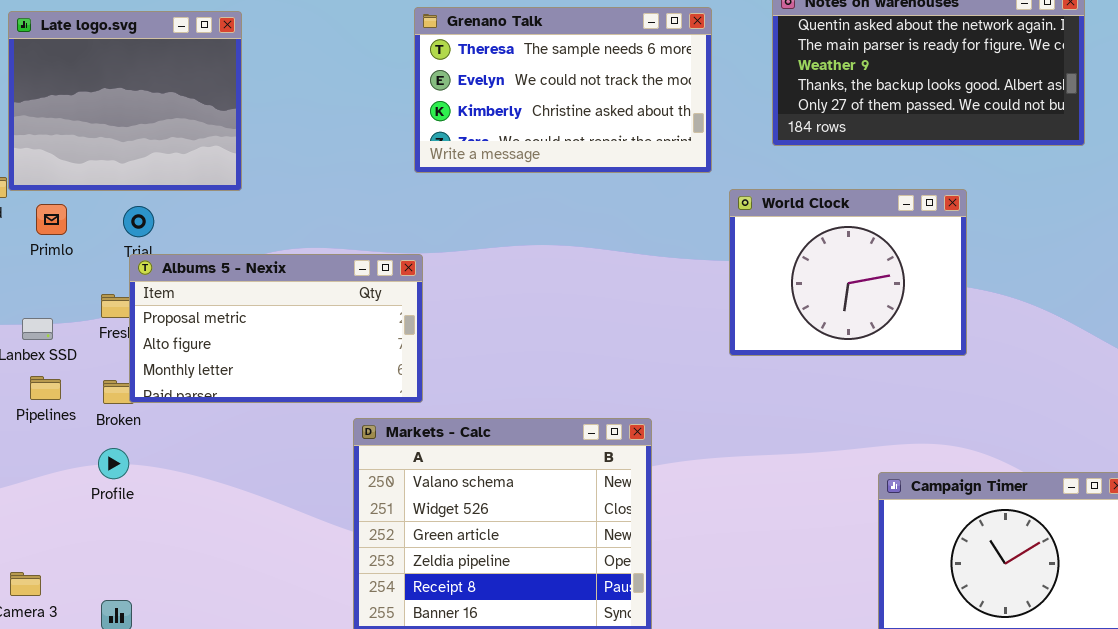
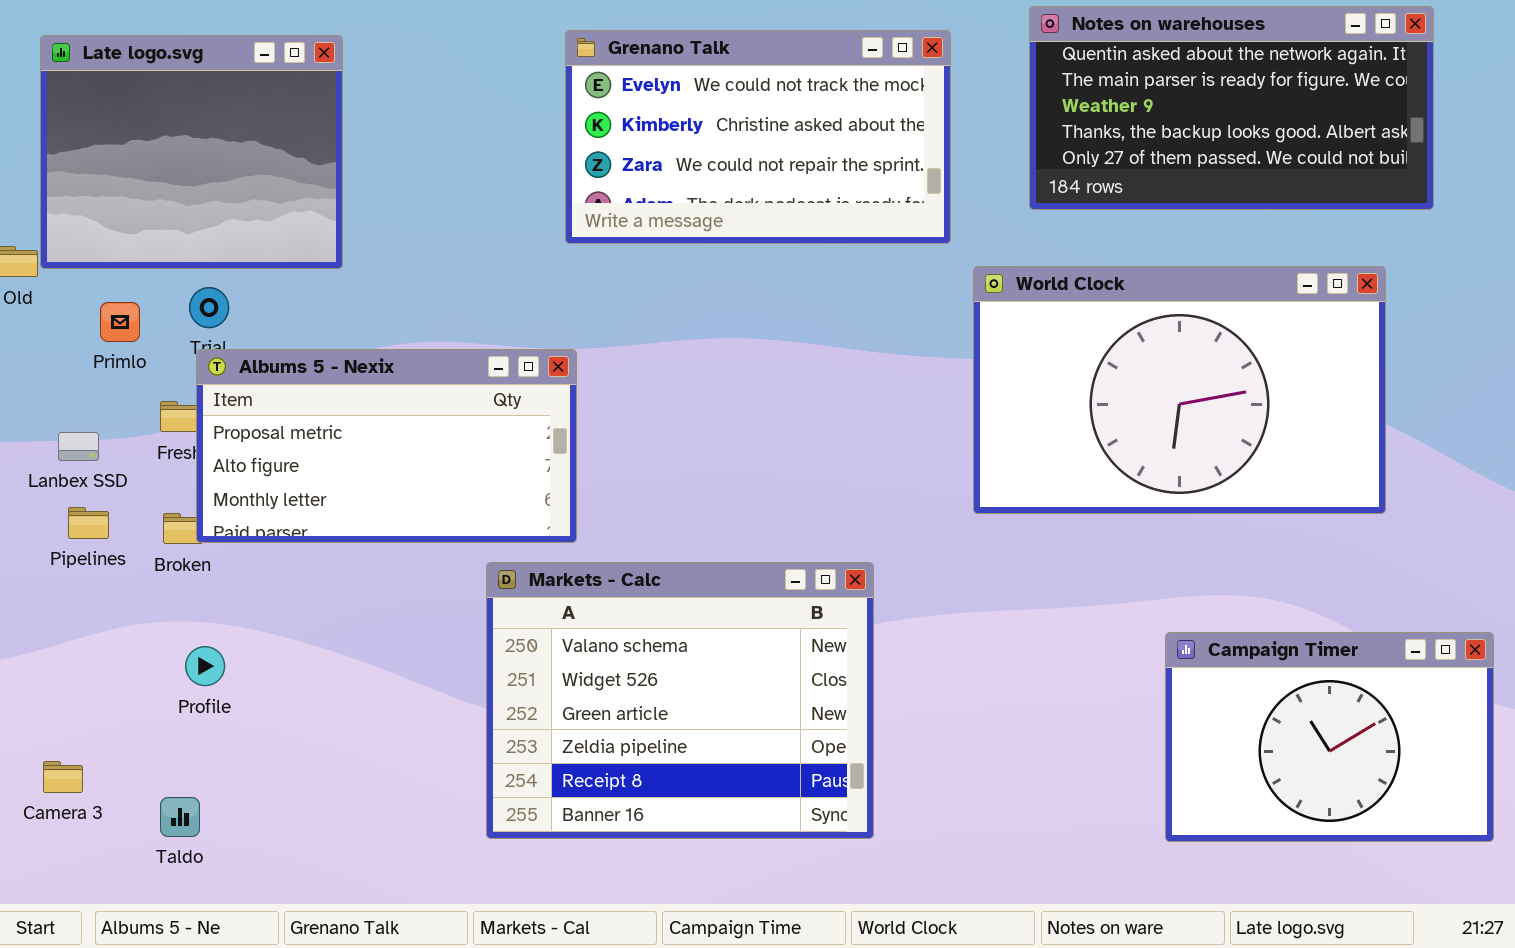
Grenano Talk: [414,7,712,173] -> [565,30,951,244], scrolled down 1 row
World Clock: [729,189,967,356] -> [973,266,1386,514], resized
Primlo: [36,204,67,235] -> [100,302,140,342], moved
Profile: [98,448,129,479] -> [185,646,225,686], moved

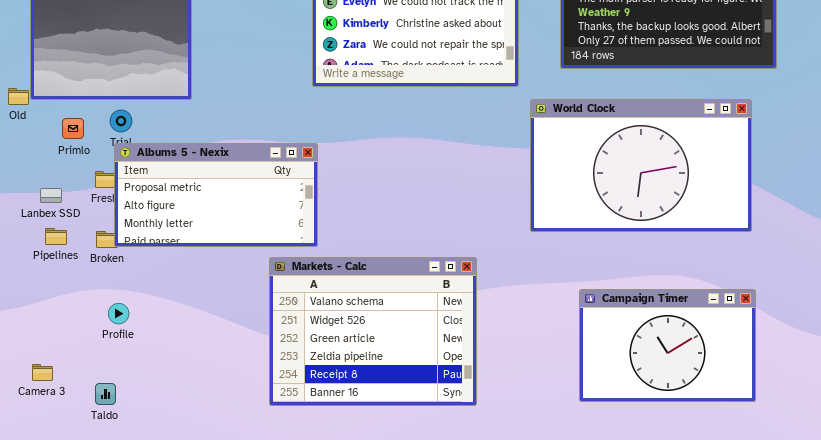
Campaign Timer: [1165,632,1494,842] -> [579,289,756,402], moved

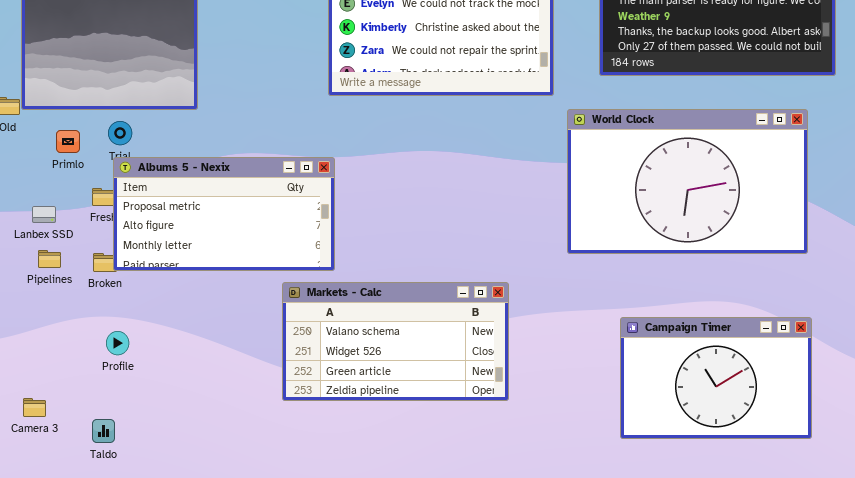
Markets - Calc: [269,257,477,406] -> [282,282,509,401], resized

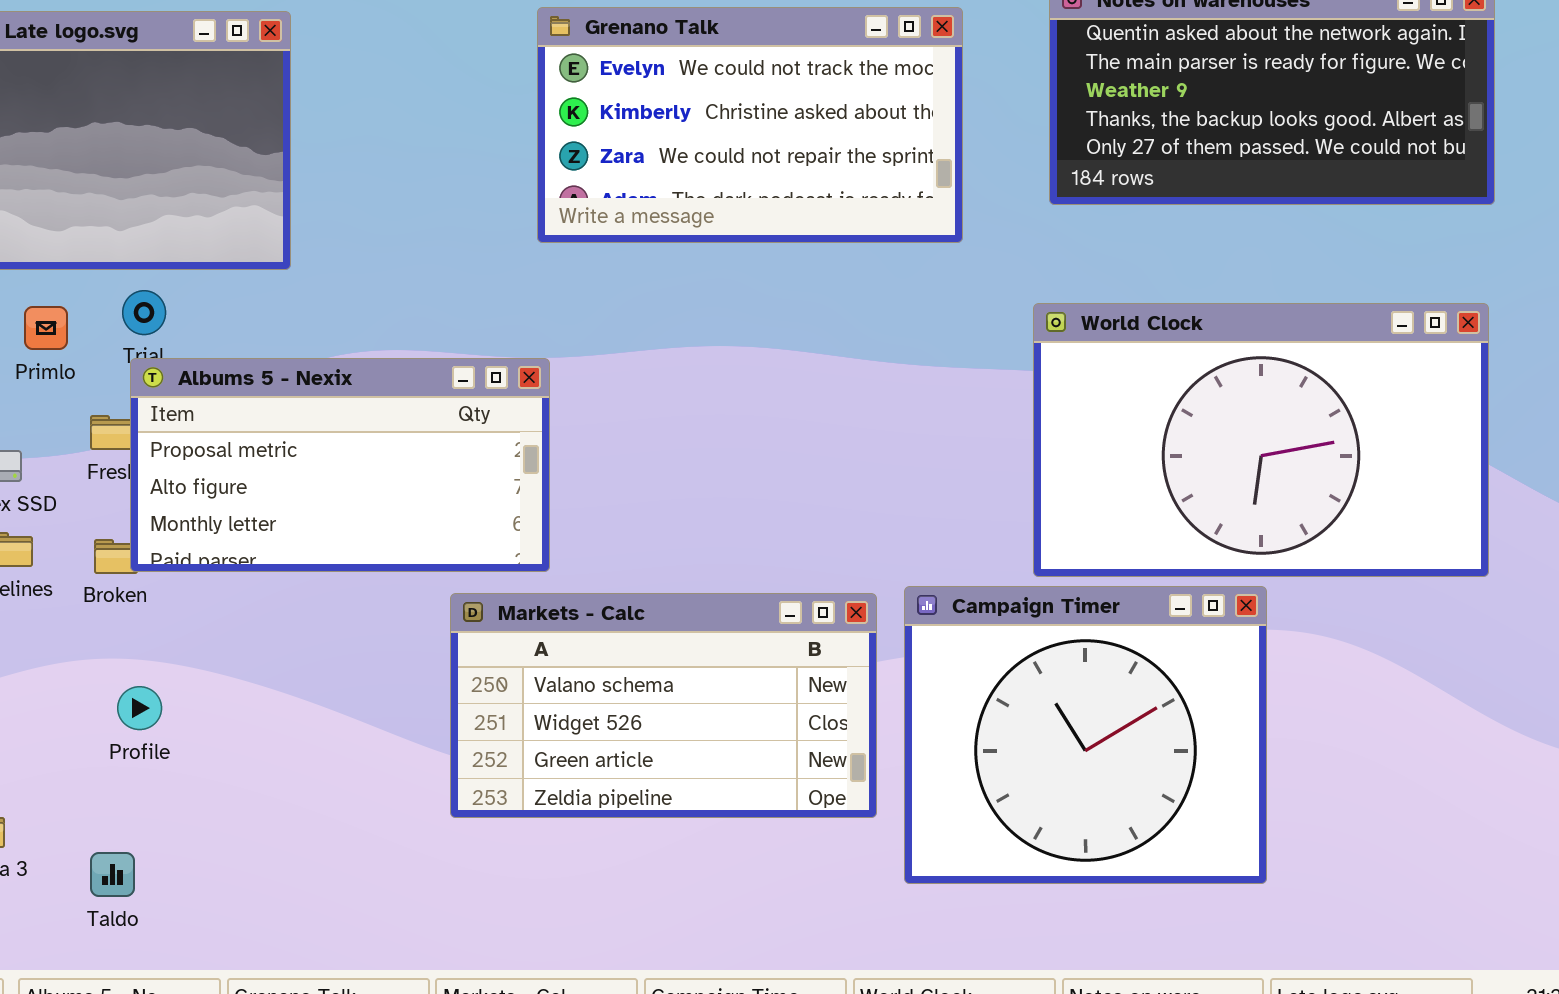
World Clock: [567,109,808,254] -> [1033,303,1489,577], moved
Campaign Timer: [620,317,812,439] -> [904,586,1267,884], moved, resized

